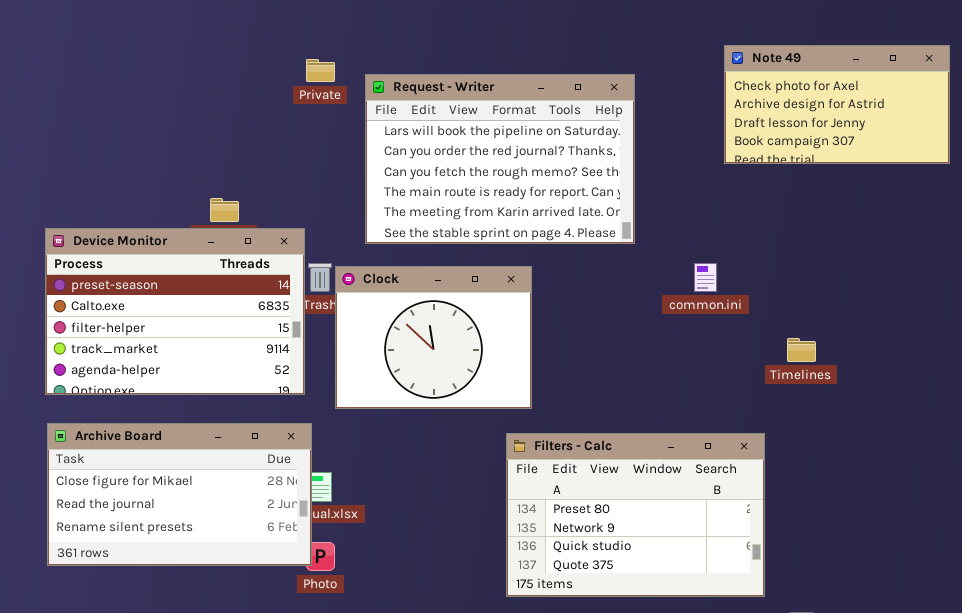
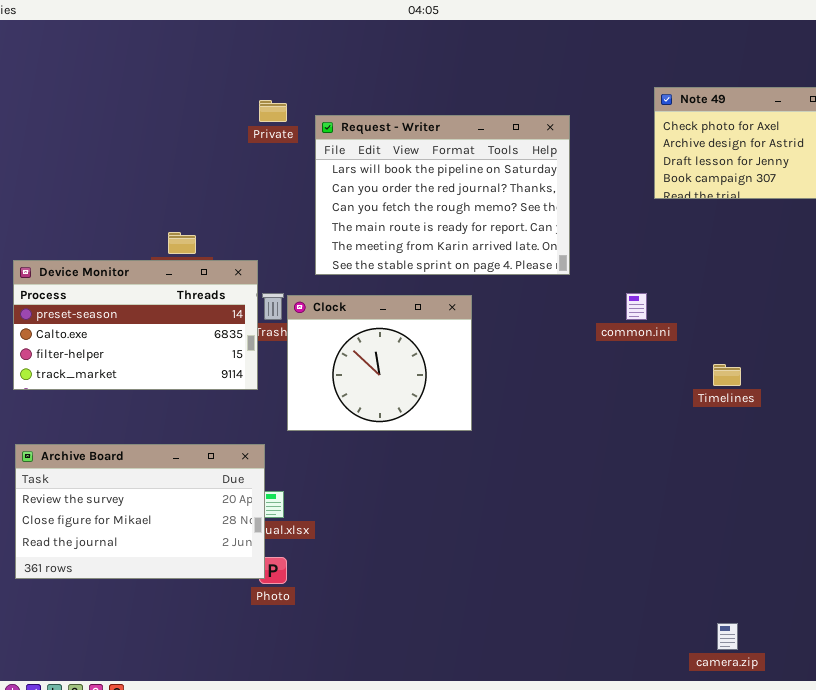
Device Monitor: [45,228,305,395] -> [13,260,258,390], resized
Archive Board: [47,423,312,566] -> [15,444,265,579], scrolled up 1 row
Filters - Calc: [506,433,765,597] -> none, closed

